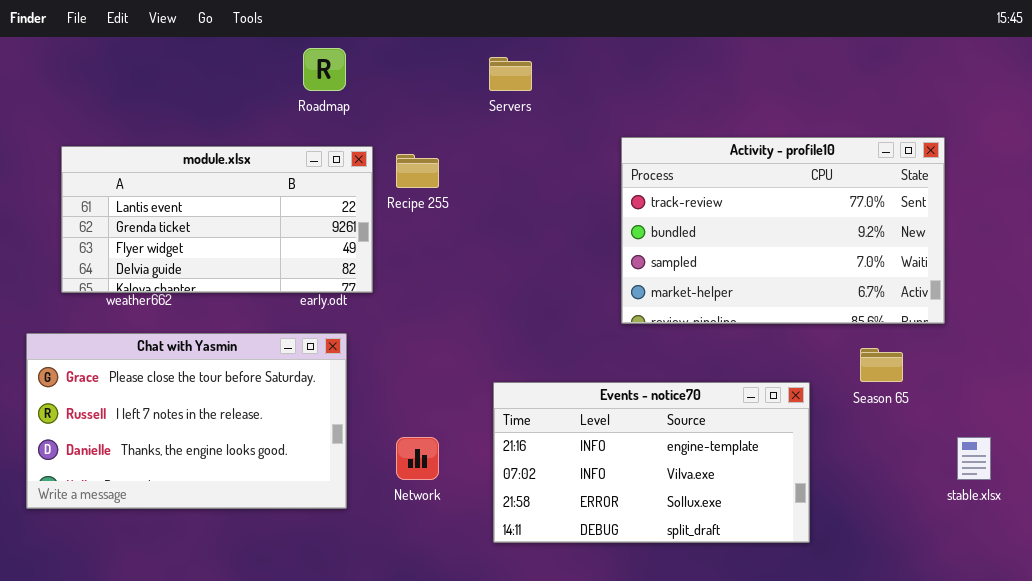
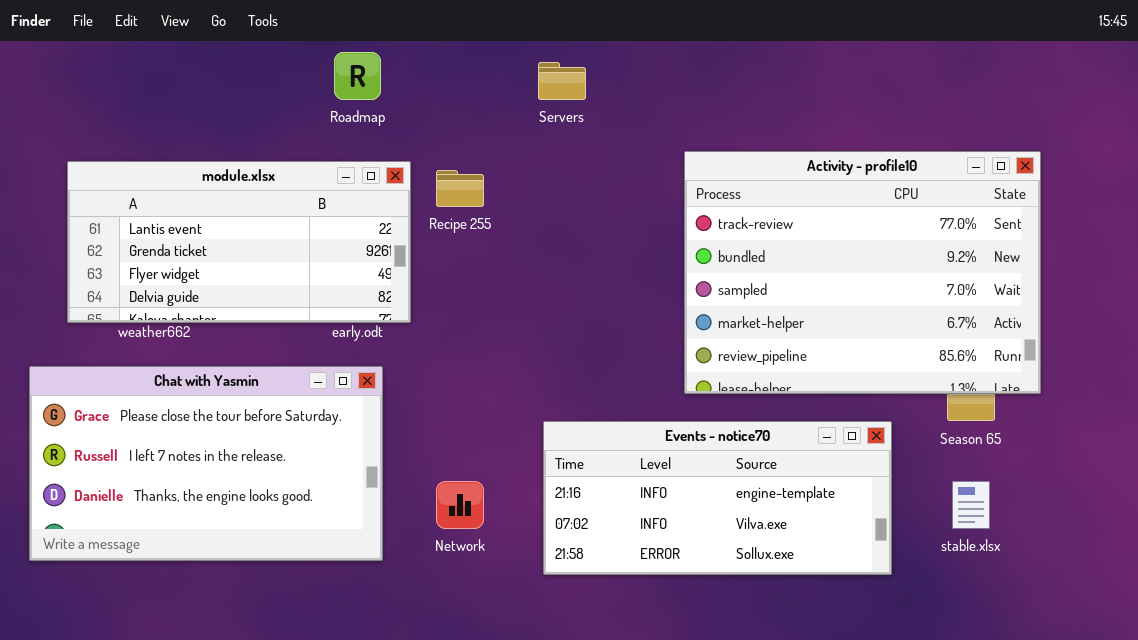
Activity - profile10: [621,137,945,324] -> [684,151,1041,394], resized
Events - notice70: [493,382,810,543] -> [543,421,892,575], resized
stable.xlsx: [957,437,991,480] -> [952,481,990,529], moved

